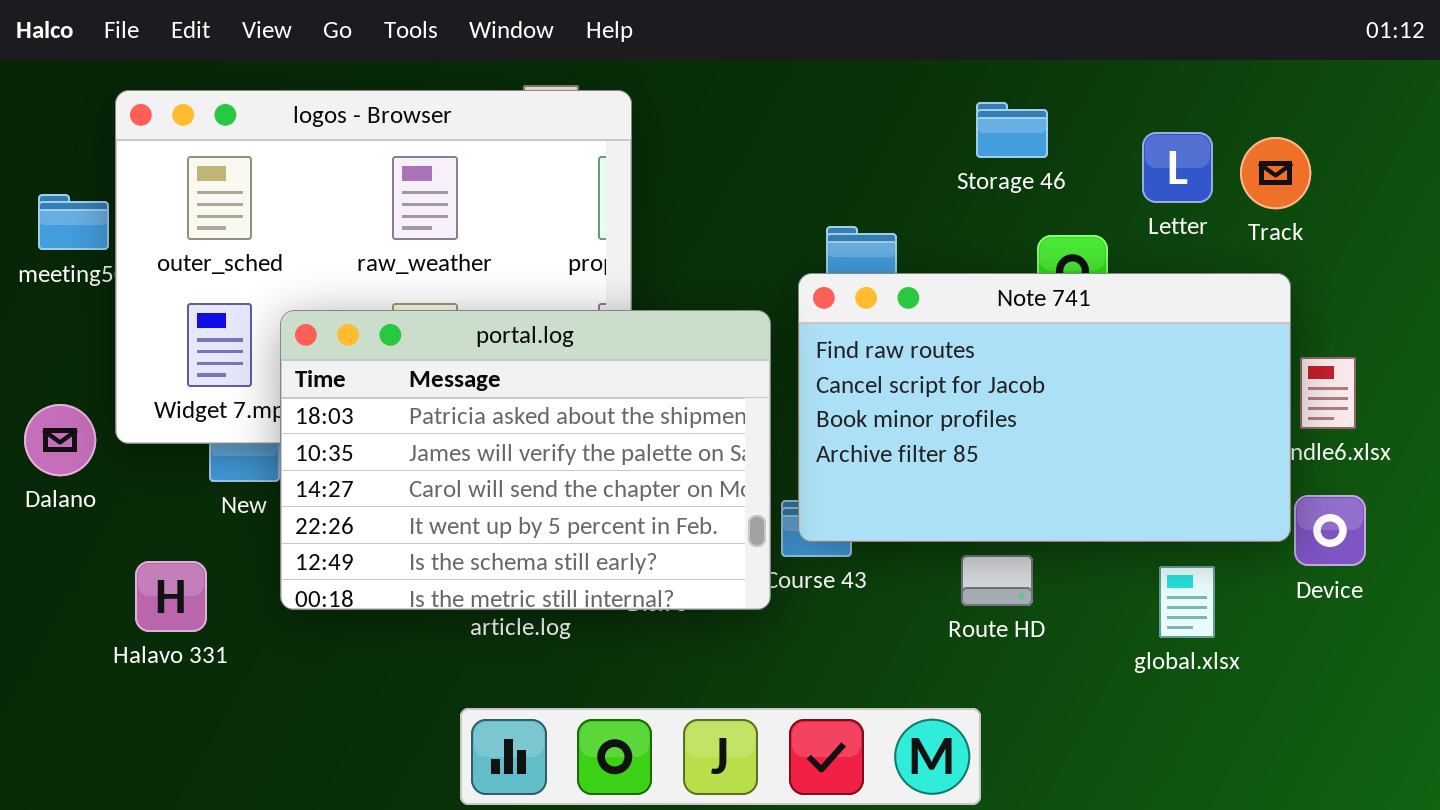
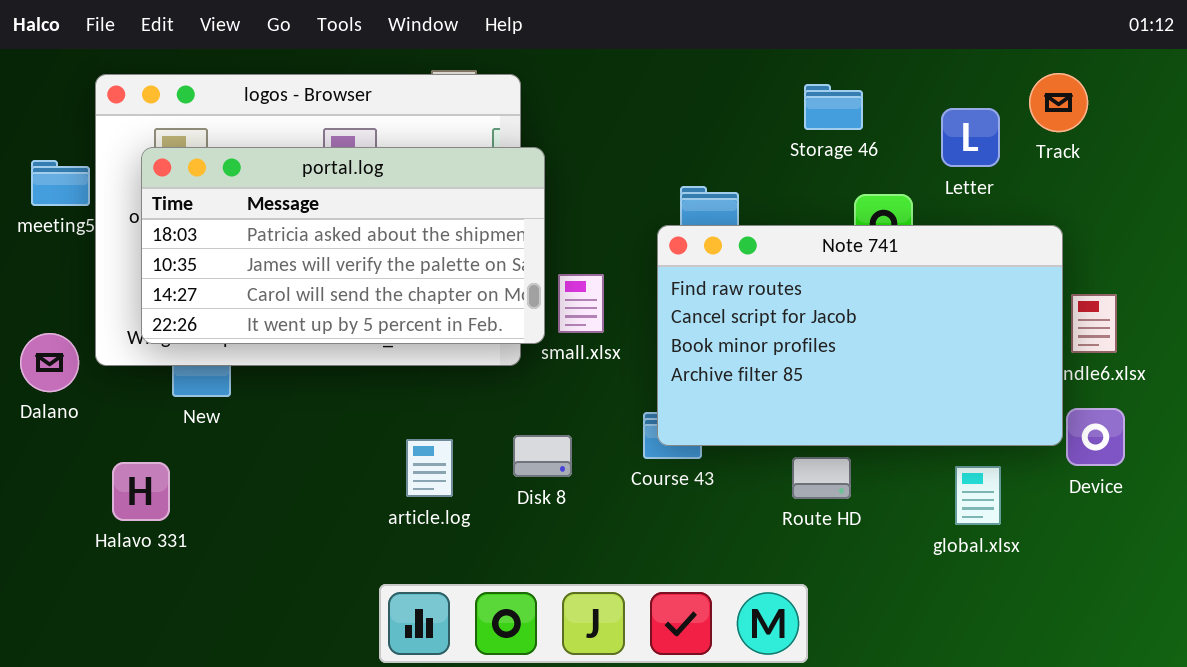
Track: [1240,137,1311,209] -> [1029,73,1088,132], moved
portal.log: [280,310,771,610] -> [141,147,545,344], moved, resized

